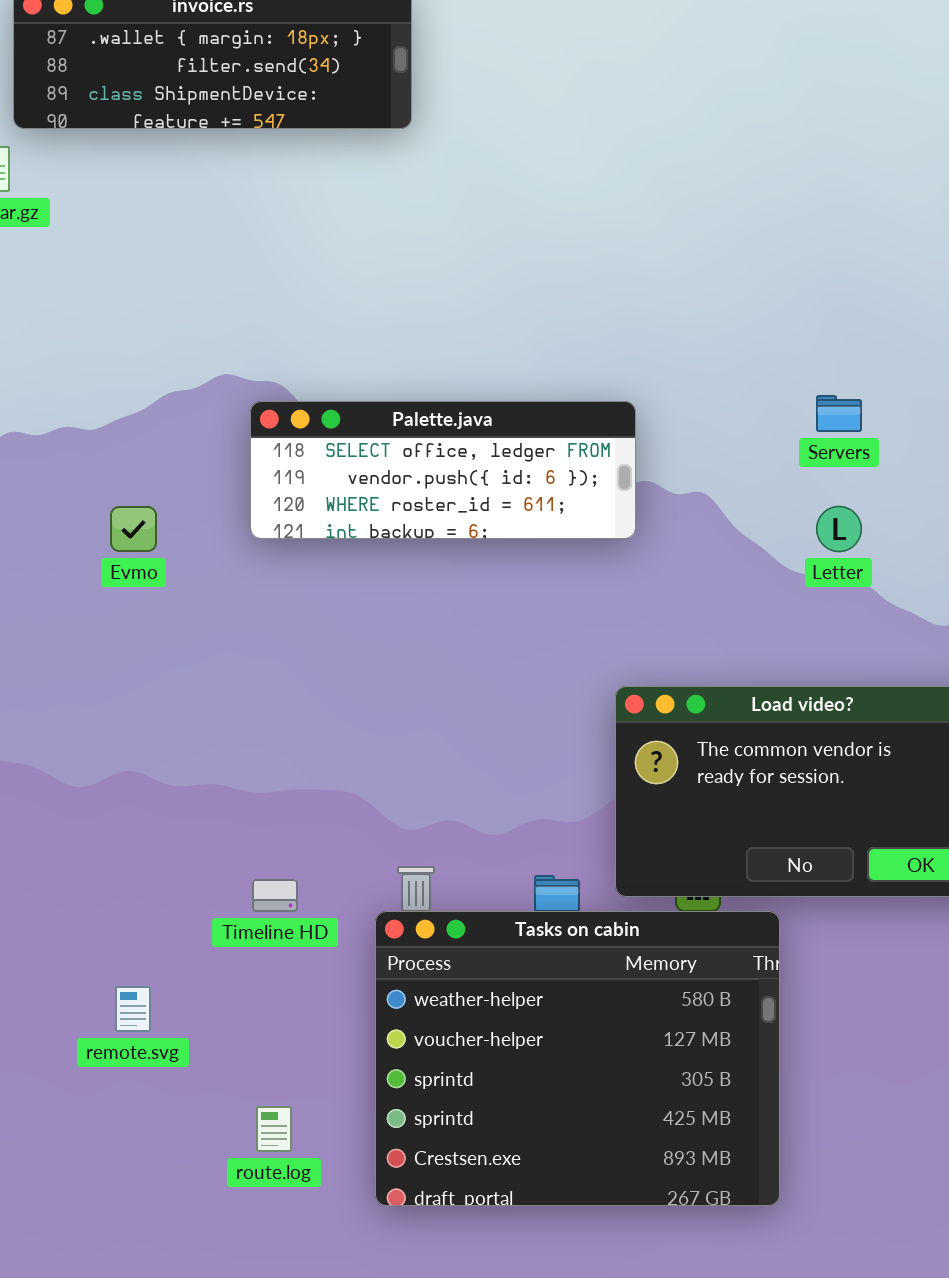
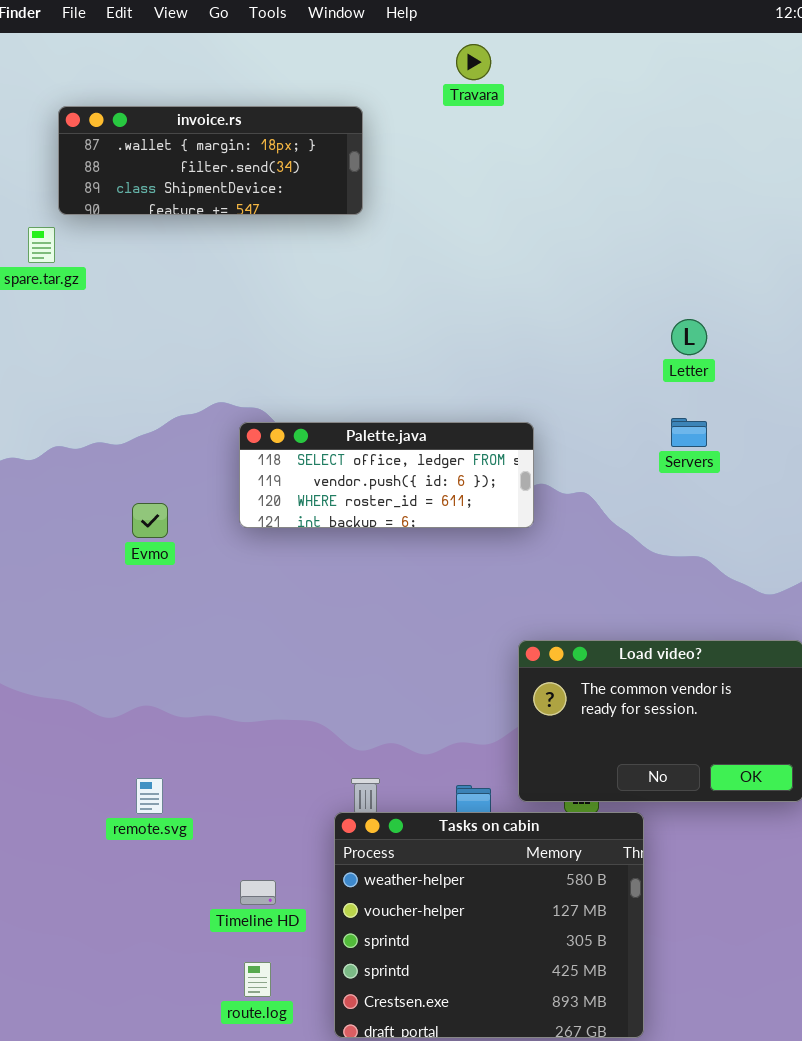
Letter: [816,506,862,552] -> [671,319,707,355], moved
Timeline HD: [252,879,298,912] -> [240,880,276,905], moved
remote.svg: [115,986,151,1032] -> [136,778,163,814], moved

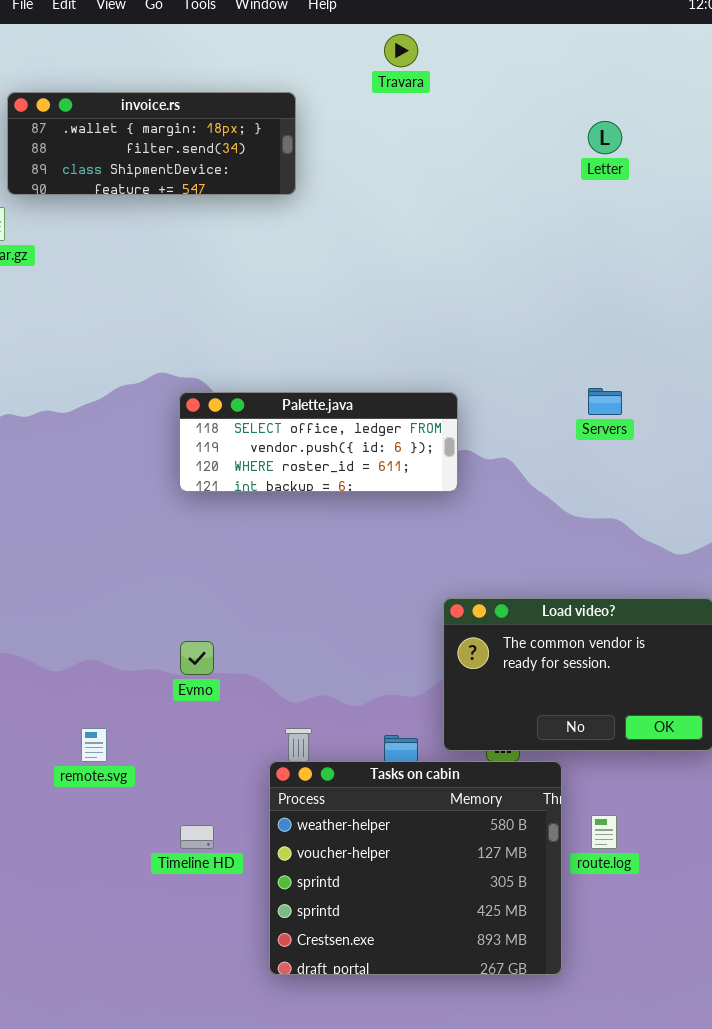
Letter: [671,319,707,355] -> [588,121,622,154], moved
Evmo: [132,503,168,538] -> [180,641,214,675], moved
route.log: [244,962,271,997] -> [591,815,617,849], moved

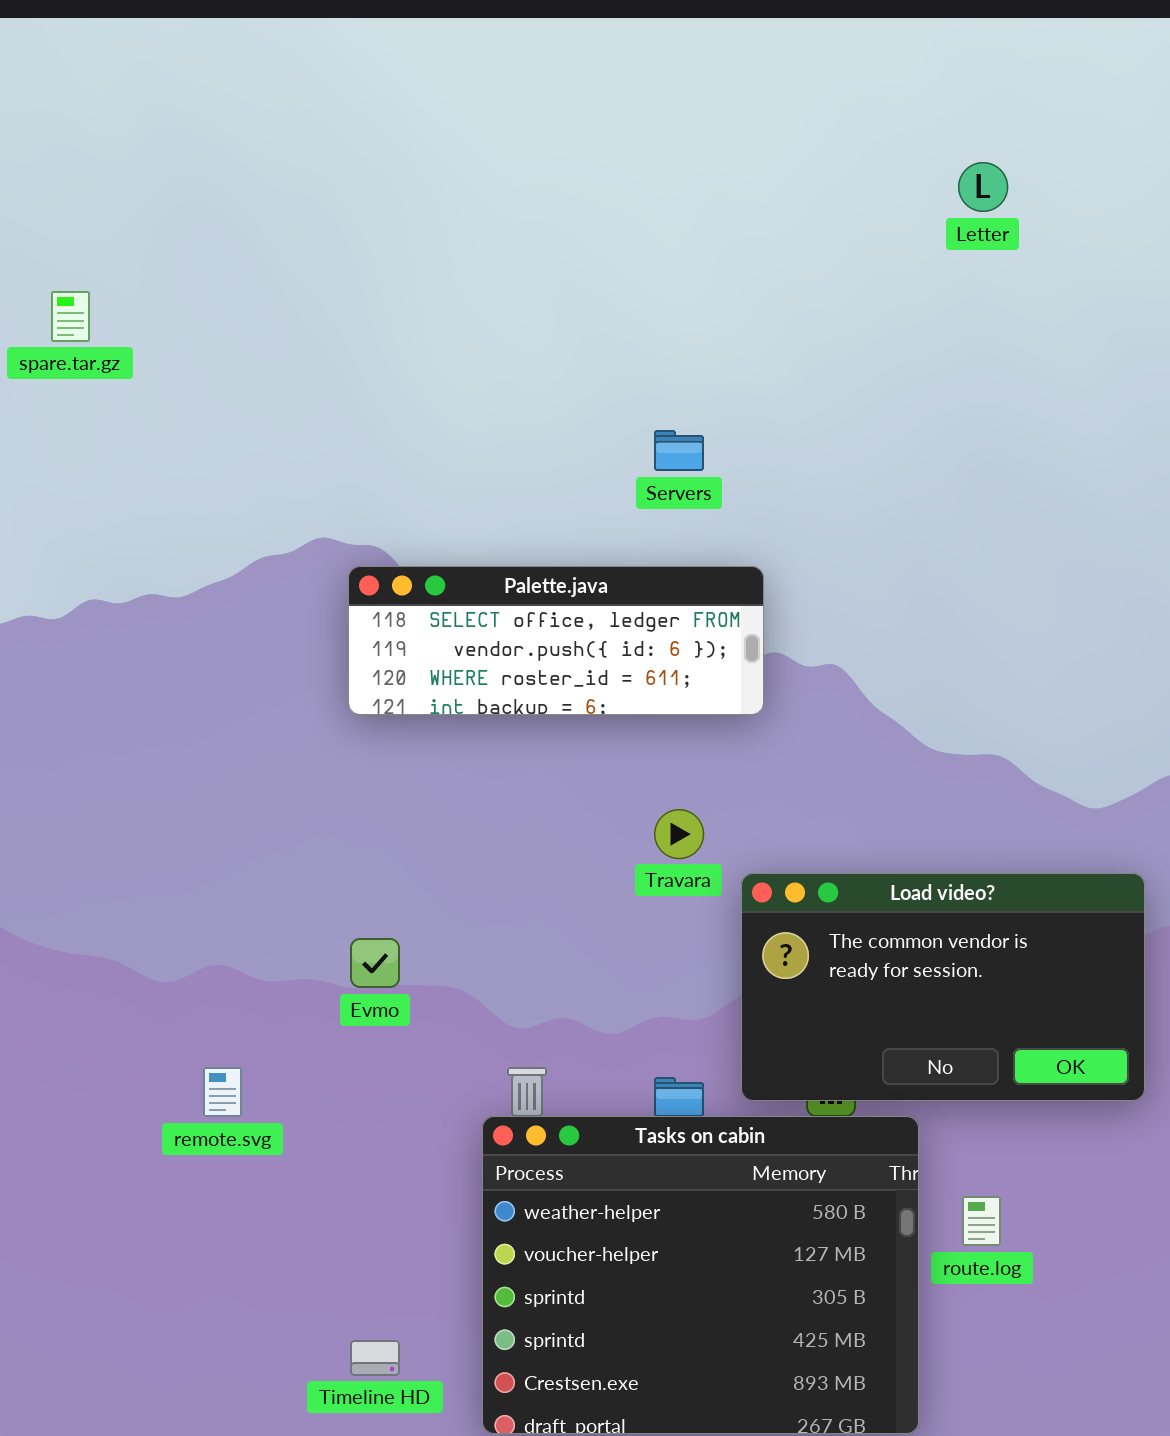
Travara: [384,34,418,67] -> [654,809,704,859], moved
invoice.rs: [7,92,296,195] -> none, closed
Servers: [588,388,622,415] -> [654,430,704,471], moved
Timeline HD: [180,825,214,849] -> [350,1340,400,1376], moved

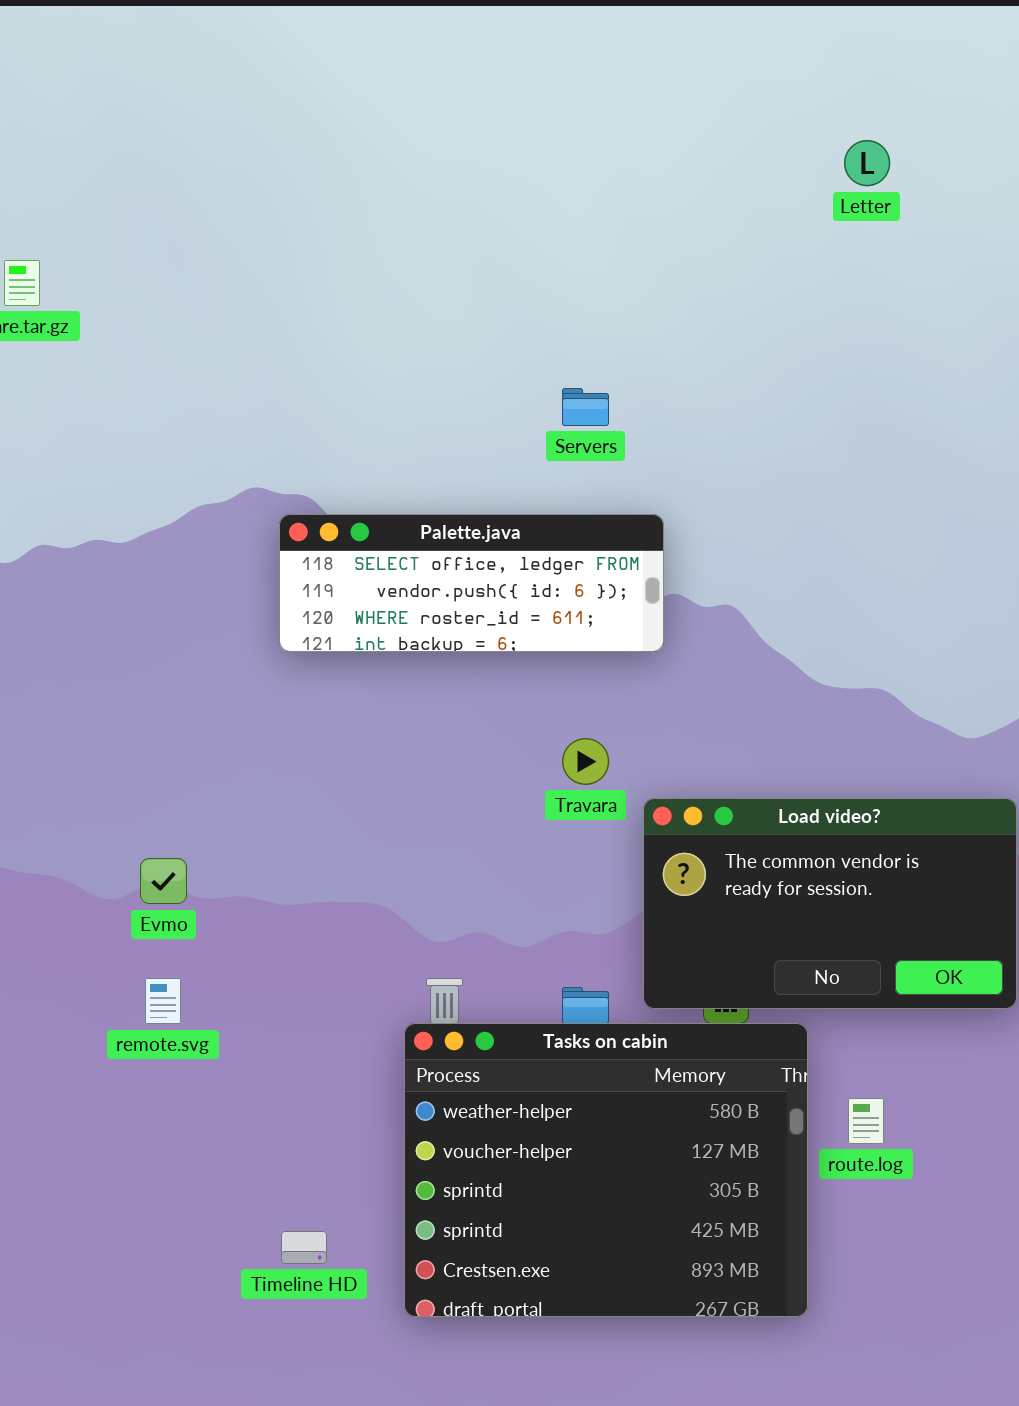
Evmo: [350,938,400,988] -> [140,858,187,904], moved

